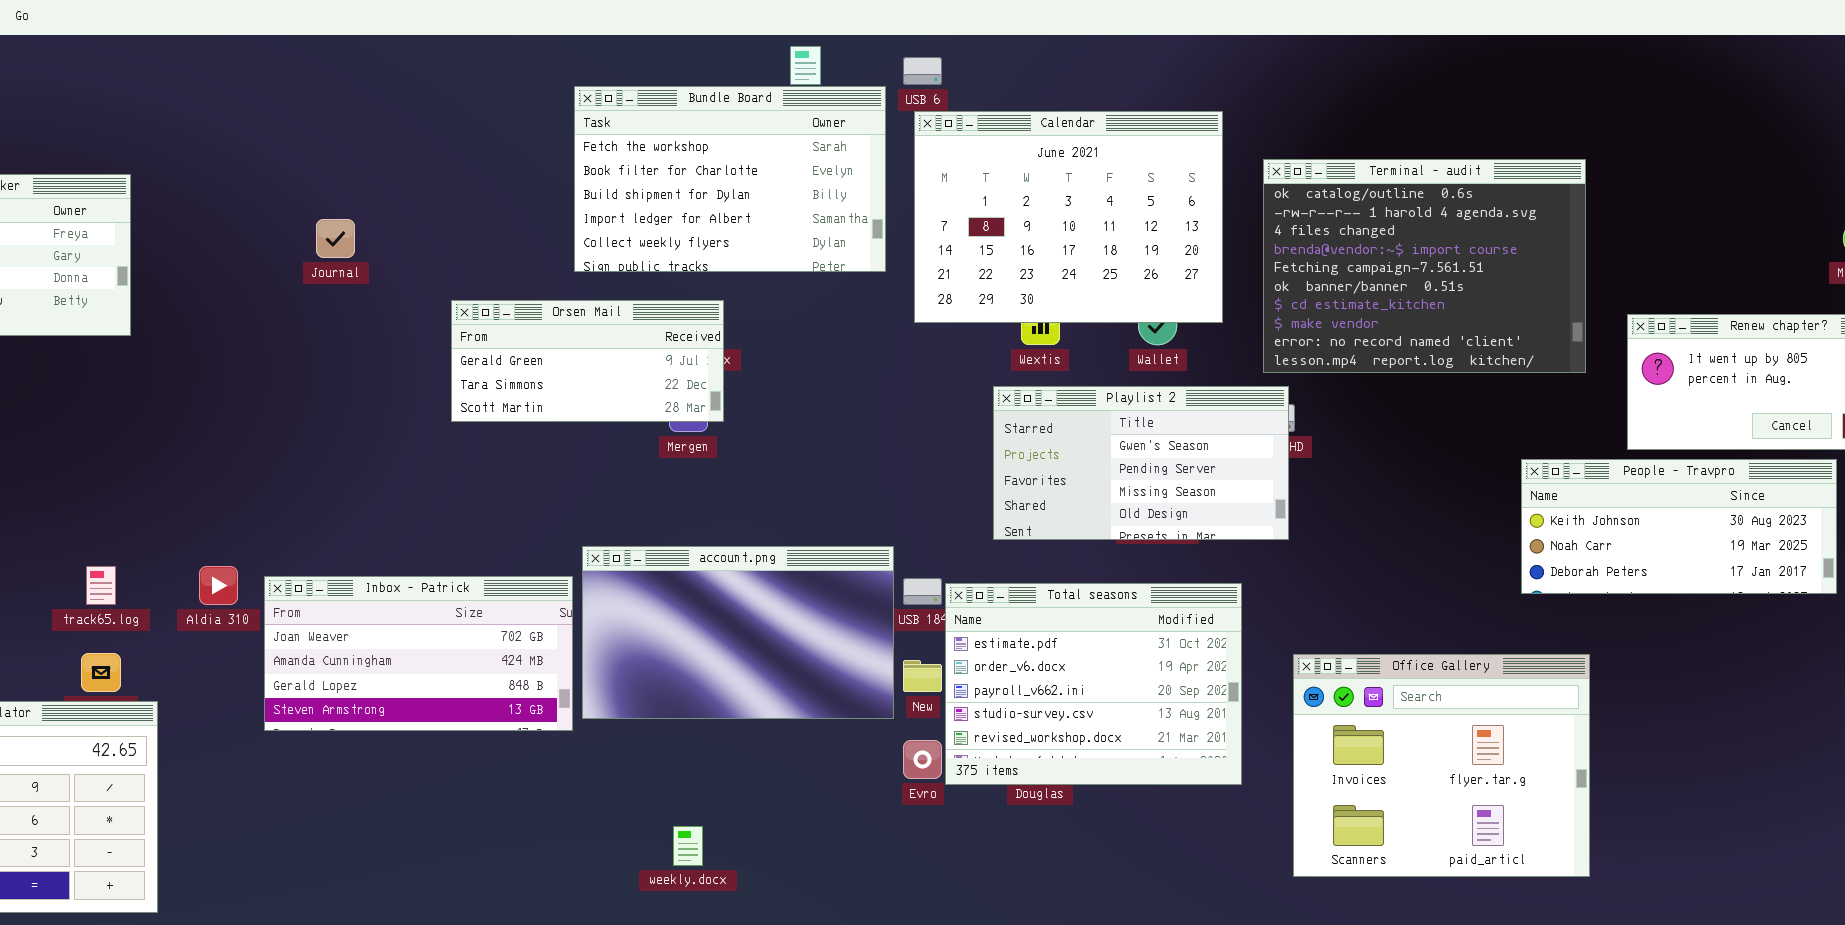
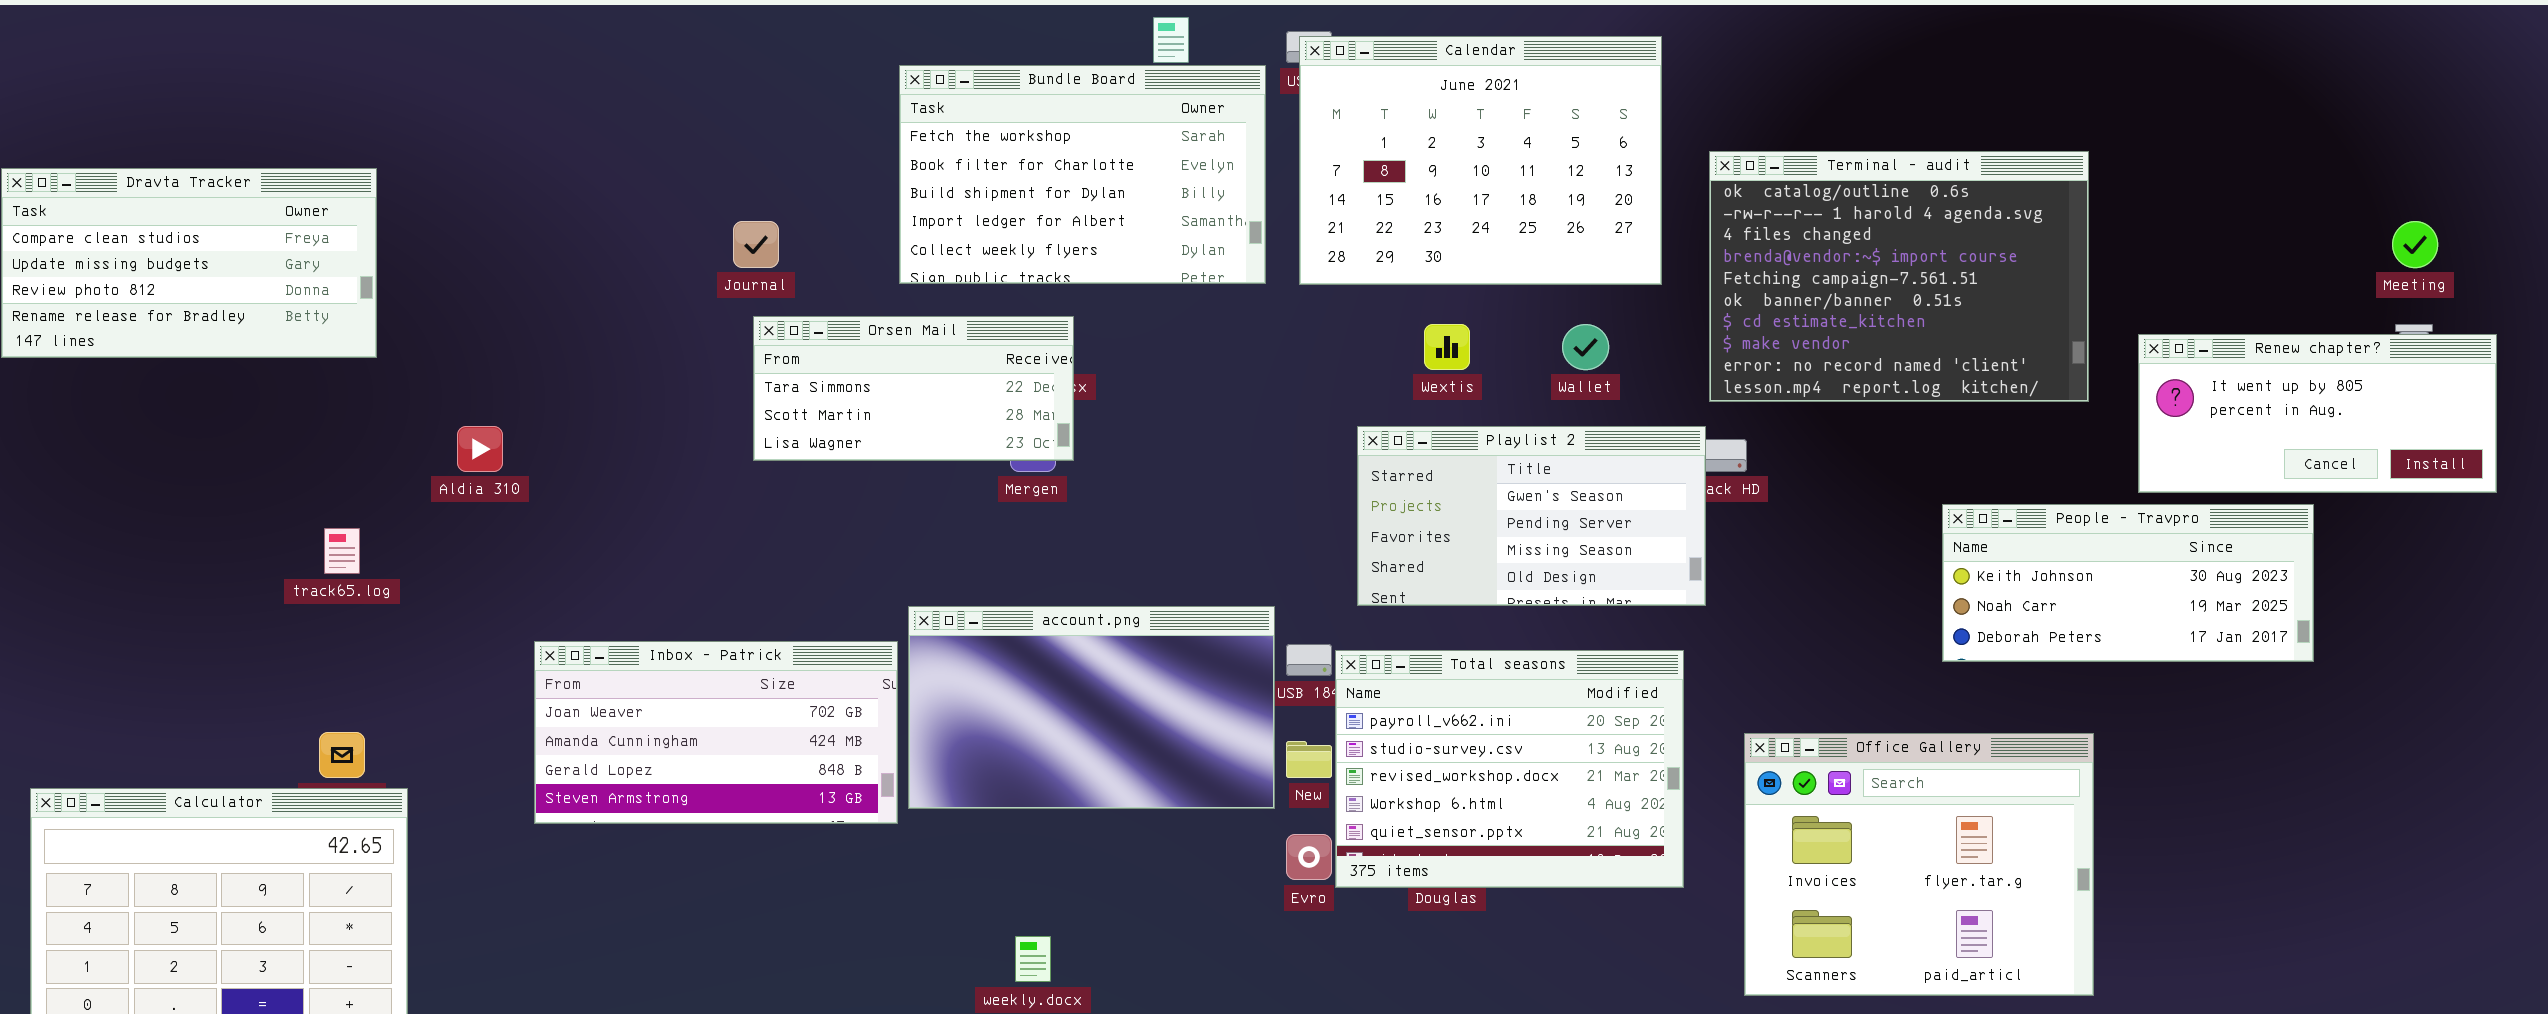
Calendar: [914,111,1223,323] -> [1299,36,1662,285], moved
Journal: [316,219,355,258] -> [733,221,779,268], moved
Orsen Mail: [451,300,724,422] -> [753,316,1074,461], scrolled down 1 row
Playlist 2: [993,386,1289,540] -> [1357,426,1706,606], moved
People - Travpro: [1521,459,1837,594] -> [1942,504,2314,662], moved
track65.log: [86,566,116,605] -> [324,528,360,574], moved
Aldia 310: [199,566,238,605] -> [457,426,503,472], moved
Total seasons: [945,583,1242,785] -> [1335,650,1684,888], scrolled down 2 rows

